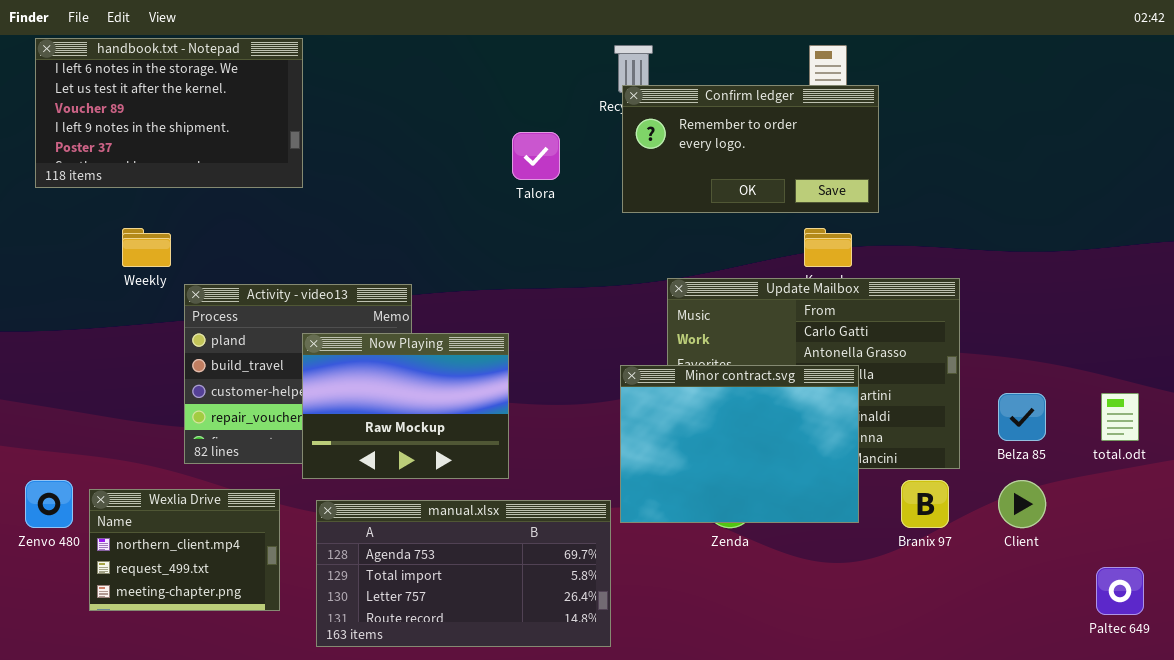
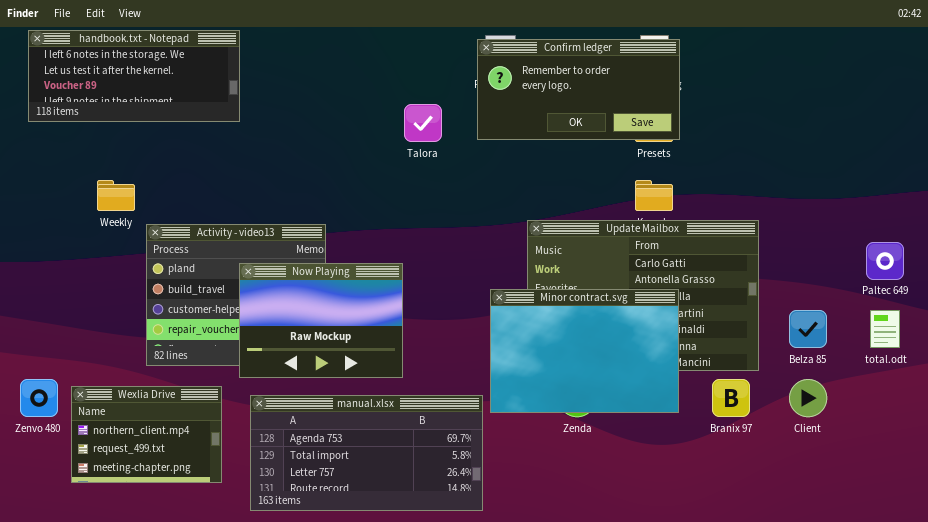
handbook.txt - Notepad: [35,38,303,188] -> [28,30,240,122], resized
Confirm ledger: [622,85,879,213] -> [477,39,680,140], moved
Paltec 649: [1096,567,1144,615] -> [866,242,904,280], moved

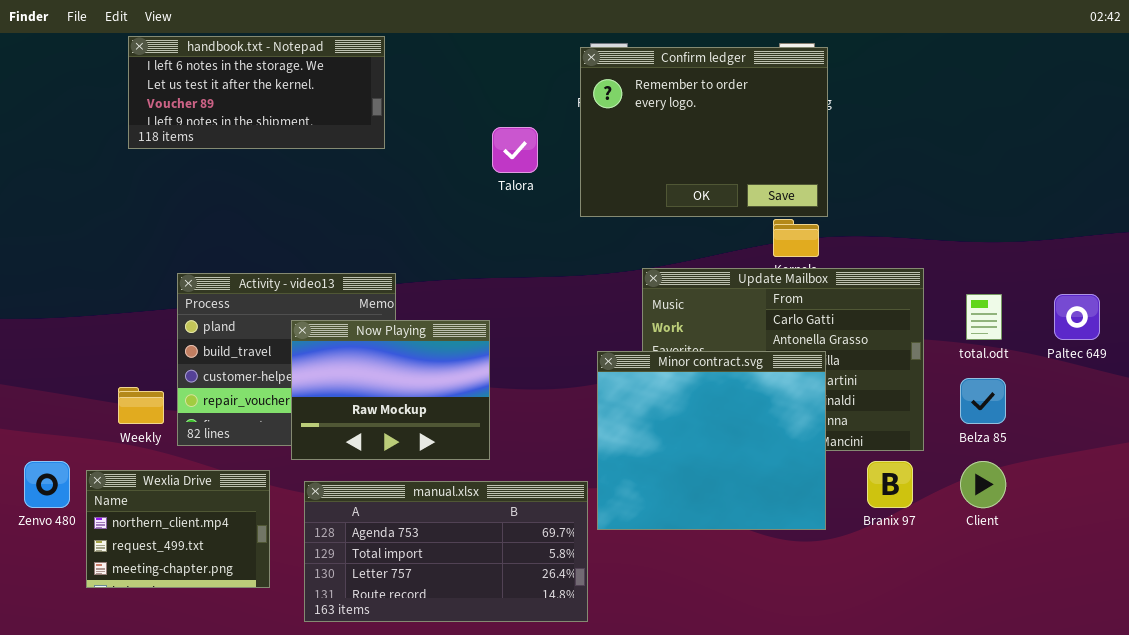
handbook.txt - Notepad: [28,30,240,122] -> [128,36,385,149], moved
Confirm ledger: [477,39,680,140] -> [580,47,828,217], resized
Weekly: [97,180,135,211] -> [118,387,164,424], moved
Minor contract.svg: [490,289,679,413] -> [597,351,826,530], resized
total.odt: [870,310,900,348] -> [966,294,1002,340], moved

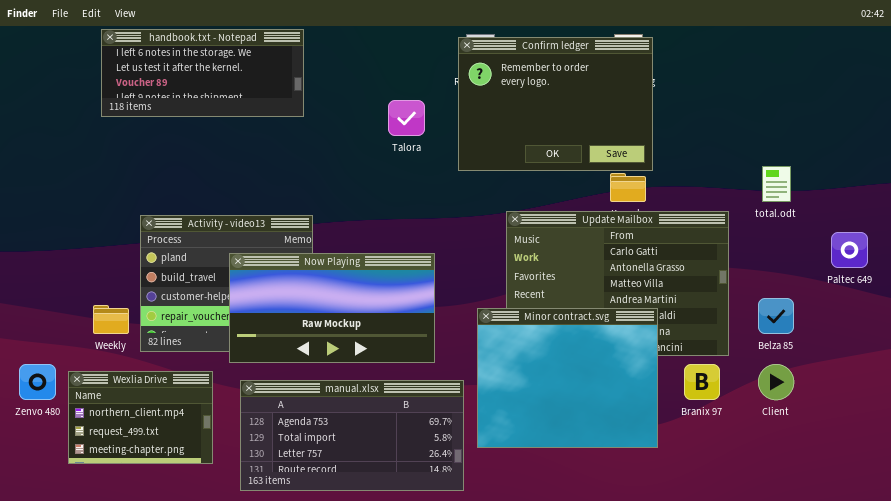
total.odt: [966,294,1002,340] -> [762,166,791,202], moved
Now Playing: [291,320,490,460] -> [229,253,435,363], resized
Minor contract.svg: [597,351,826,530] -> [477,308,658,448], moved

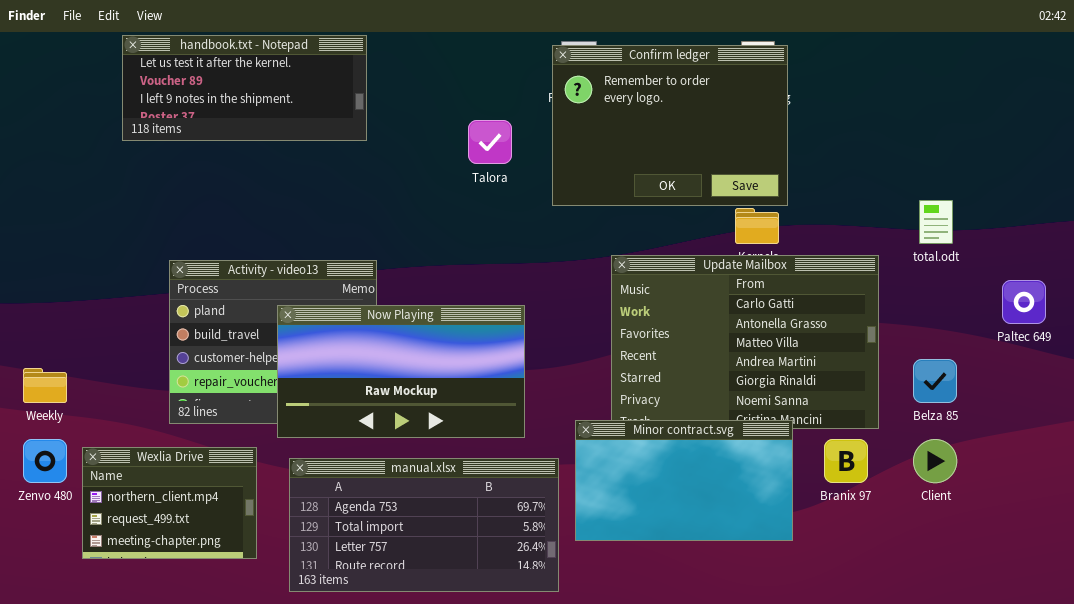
handbook.txt - Notepad: [101,29,304,117] -> [122,35,367,141], scrolled down 1 row
Weekly: [93,305,129,334] -> [23,368,67,403], moved
Minor contract.svg: [477,308,658,448] -> [575,420,793,541], resized

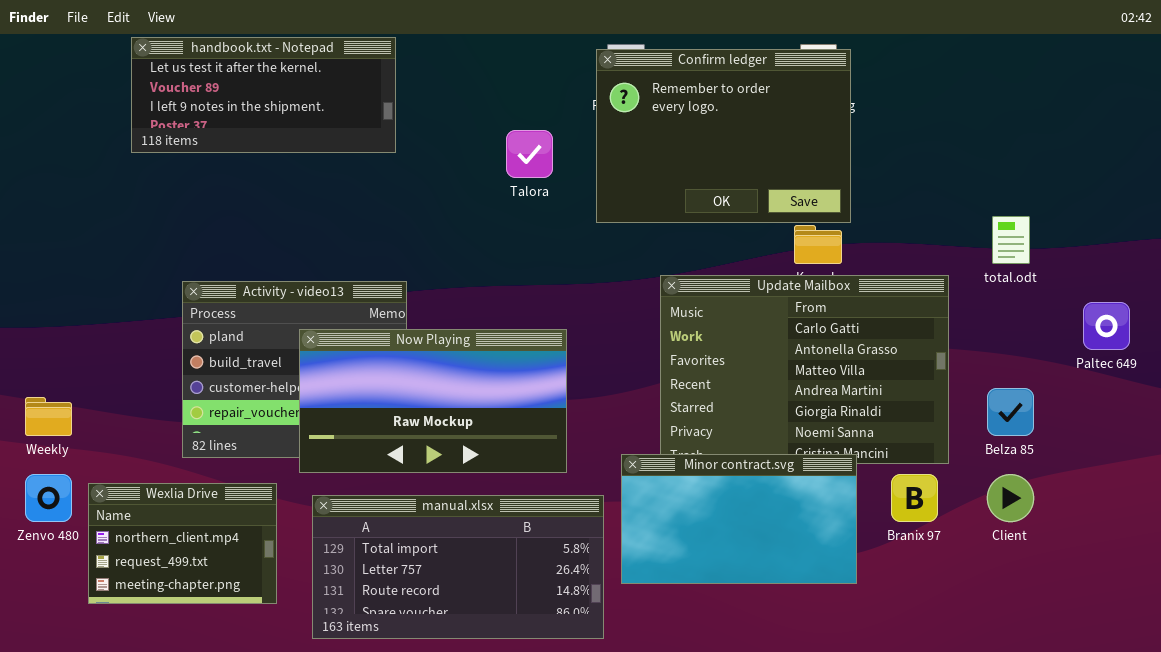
manual.xlsx: [289,458,559,592] -> [312,495,604,639], scrolled down 1 row

